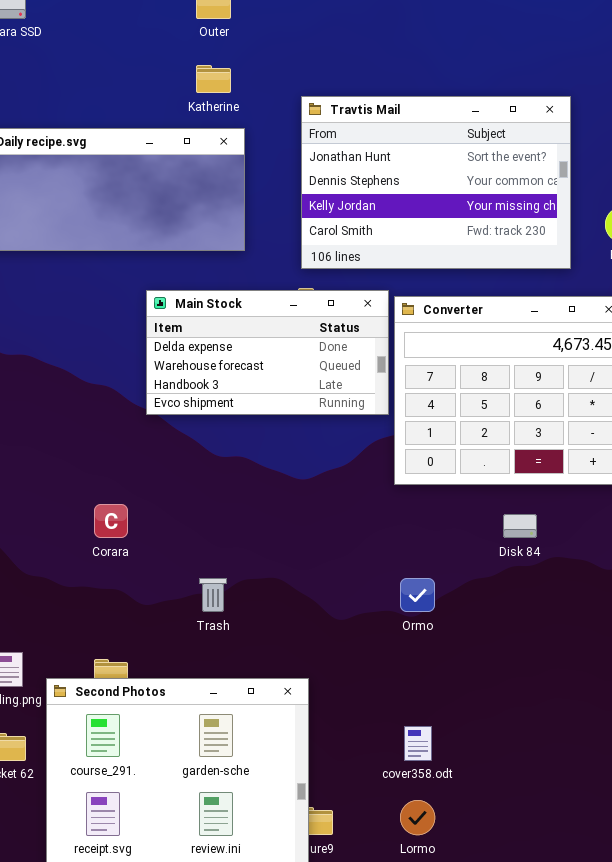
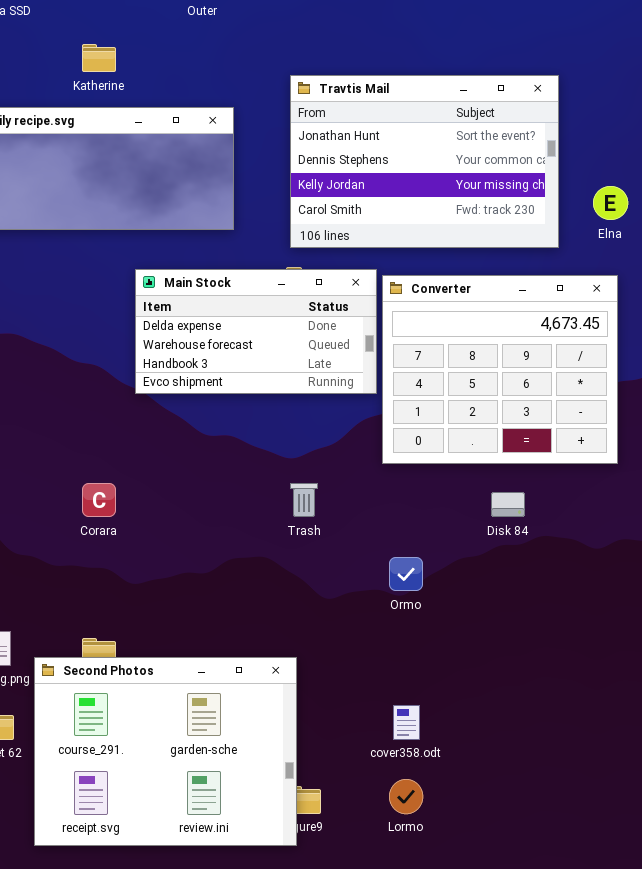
Katherine: [196,65,231,93] -> [82,44,116,72], moved
Trash: [199,578,227,612] -> [290,483,318,517], moved

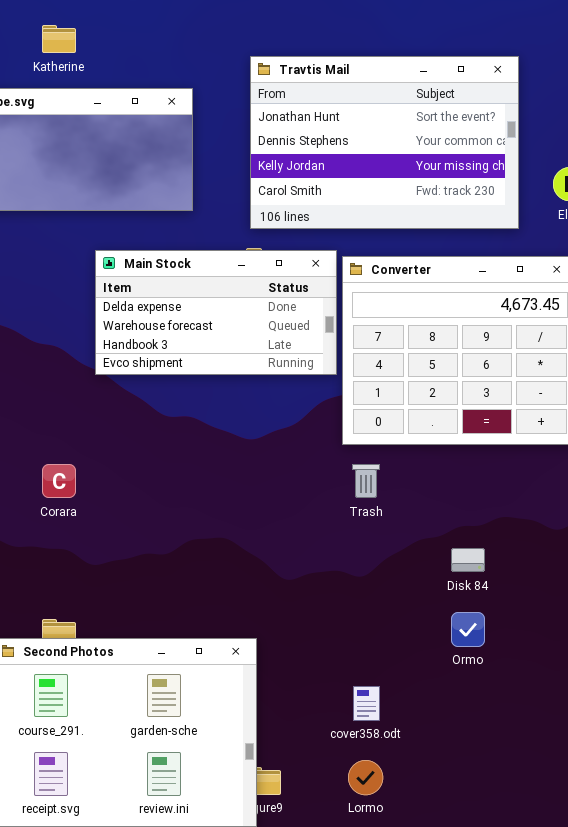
Trash: [290,483,318,517] -> [352,464,380,498], moved
Disk 84: [491,492,525,517] -> [451,548,485,572], moved
Ormo: [389,557,423,591] -> [451,612,485,647], moved

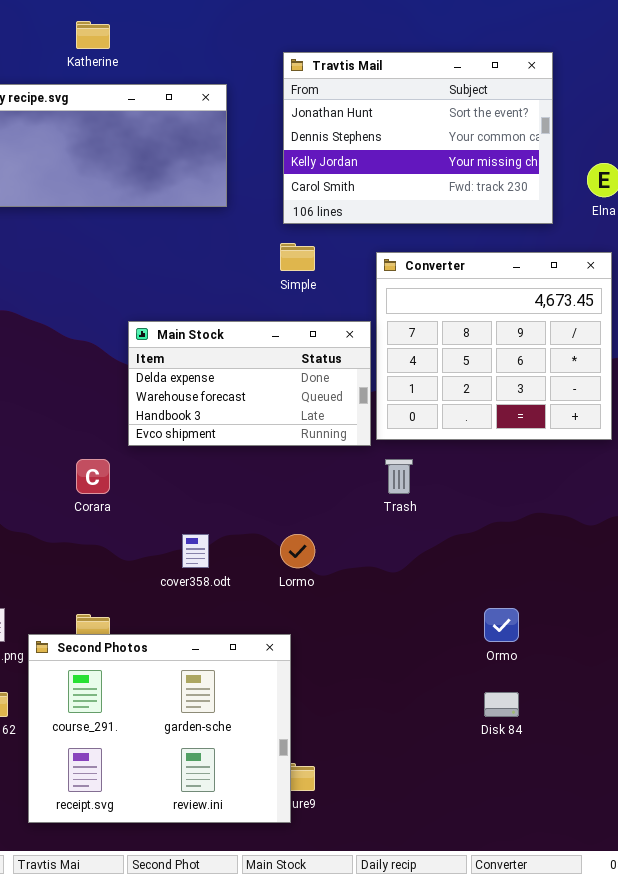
Main Stock: [95,250,337,375] -> [128,321,371,446], moved
Disk 84: [451,548,485,572] -> [484,692,519,717], moved
cover358.odt: [353,686,380,721] -> [182,534,209,568], moved
Lormo: [348,760,383,795] -> [280,534,315,568], moved

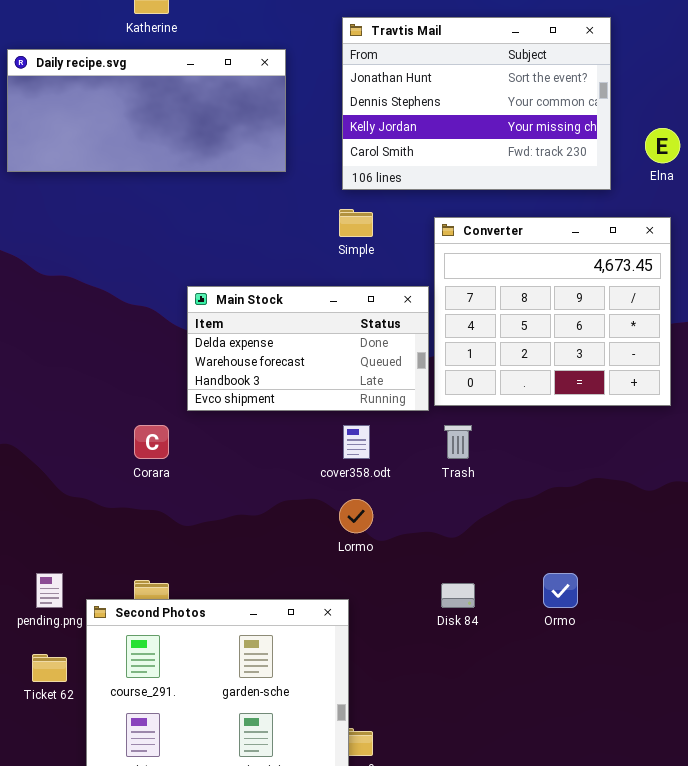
cover358.odt: [182,534,209,568] -> [343,425,370,459], moved
Disk 84: [484,692,519,717] -> [441,583,475,608], moved

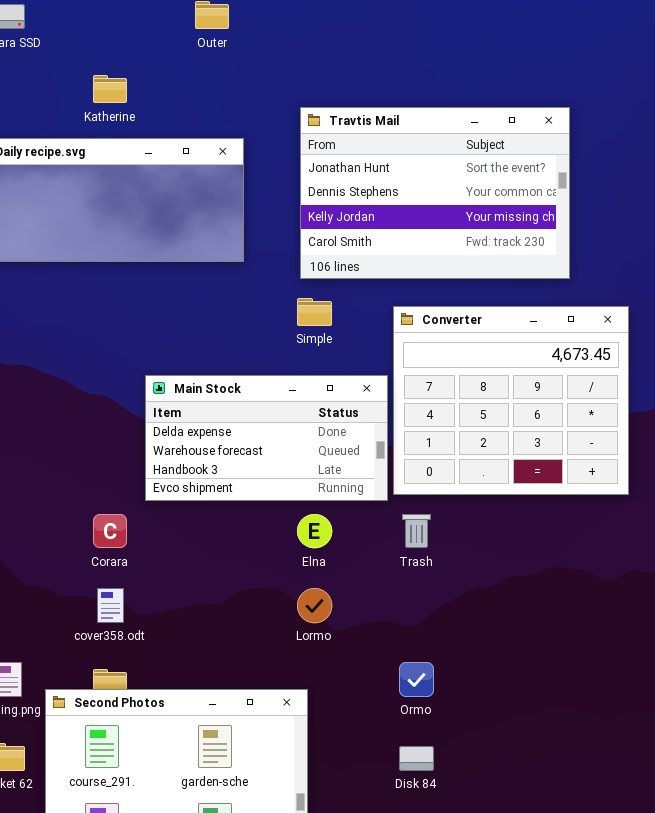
Elna: [645,128,680,163] -> [297,514,332,548], moved
cover358.odt: [343,425,370,459] -> [97,588,124,623], moved
Ormo: [543,573,578,608] -> [399,662,434,697], moved
Disk 84: [441,583,475,608] -> [399,746,434,771], moved

